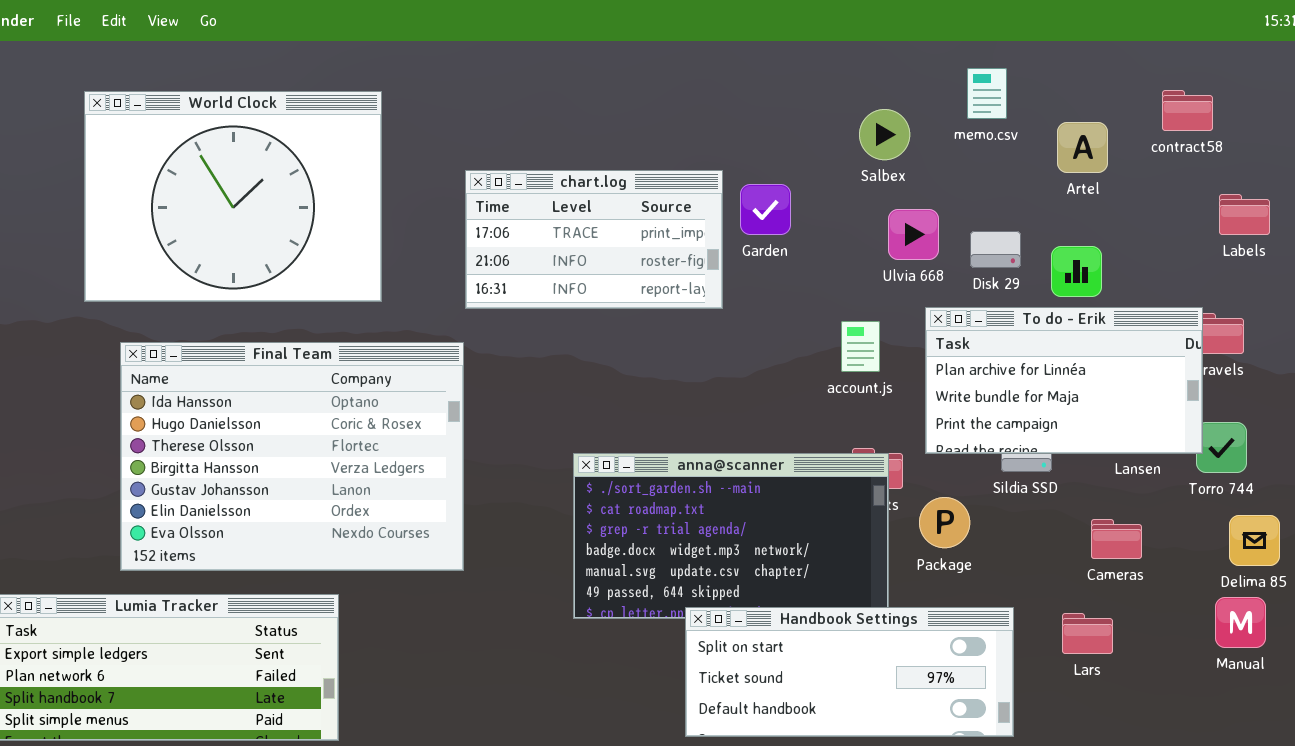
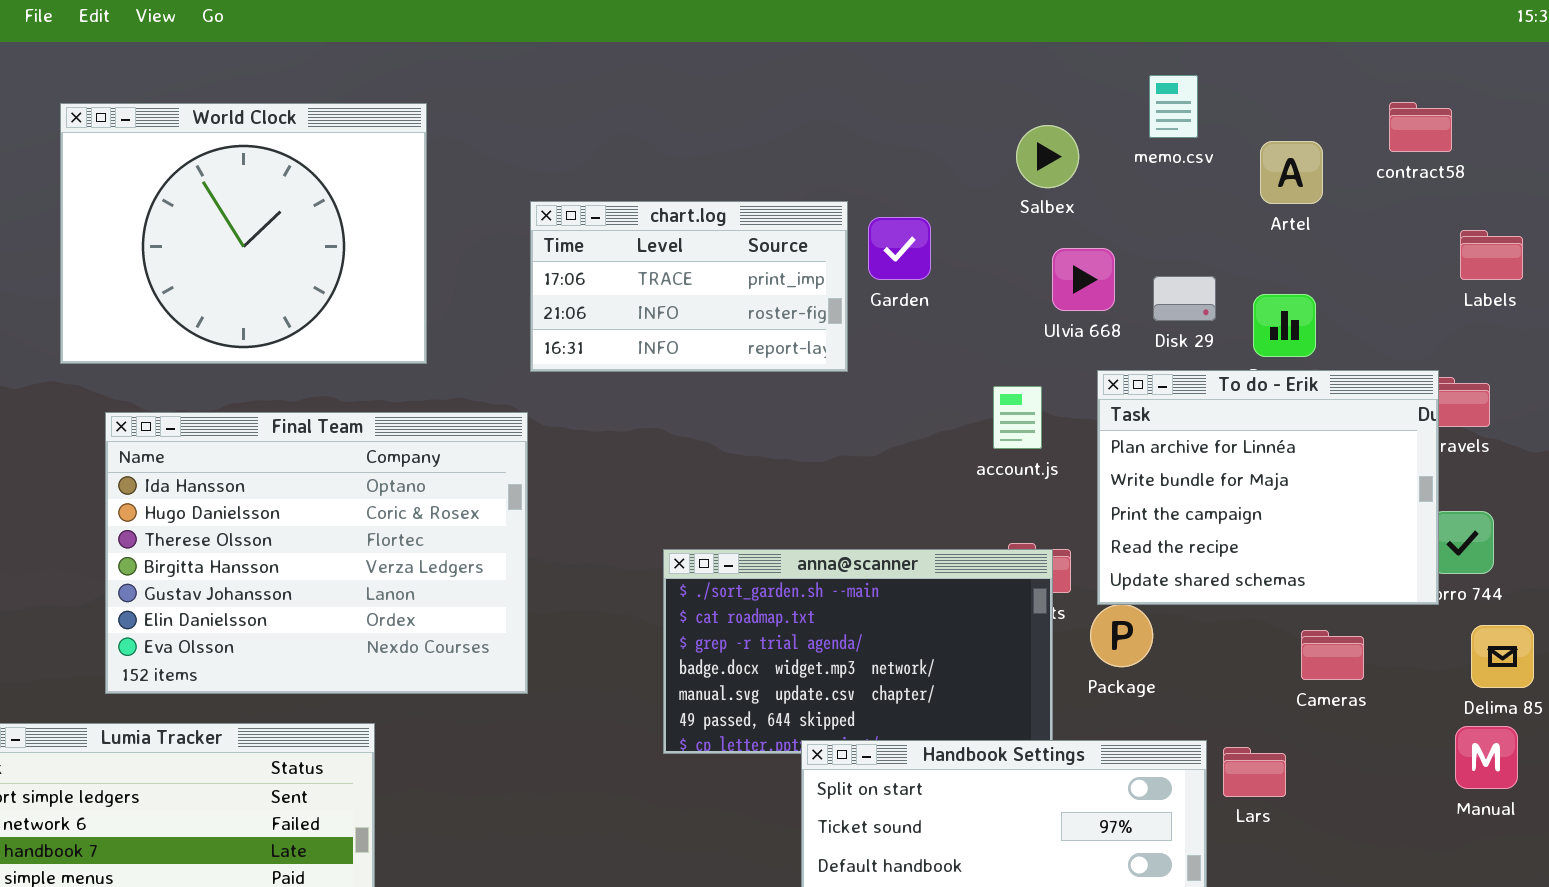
To do - Erik: [925,307,1203,454] -> [1097,370,1439,605], resized
Lars: [1062,613,1113,654] -> [1223,747,1286,797], moved

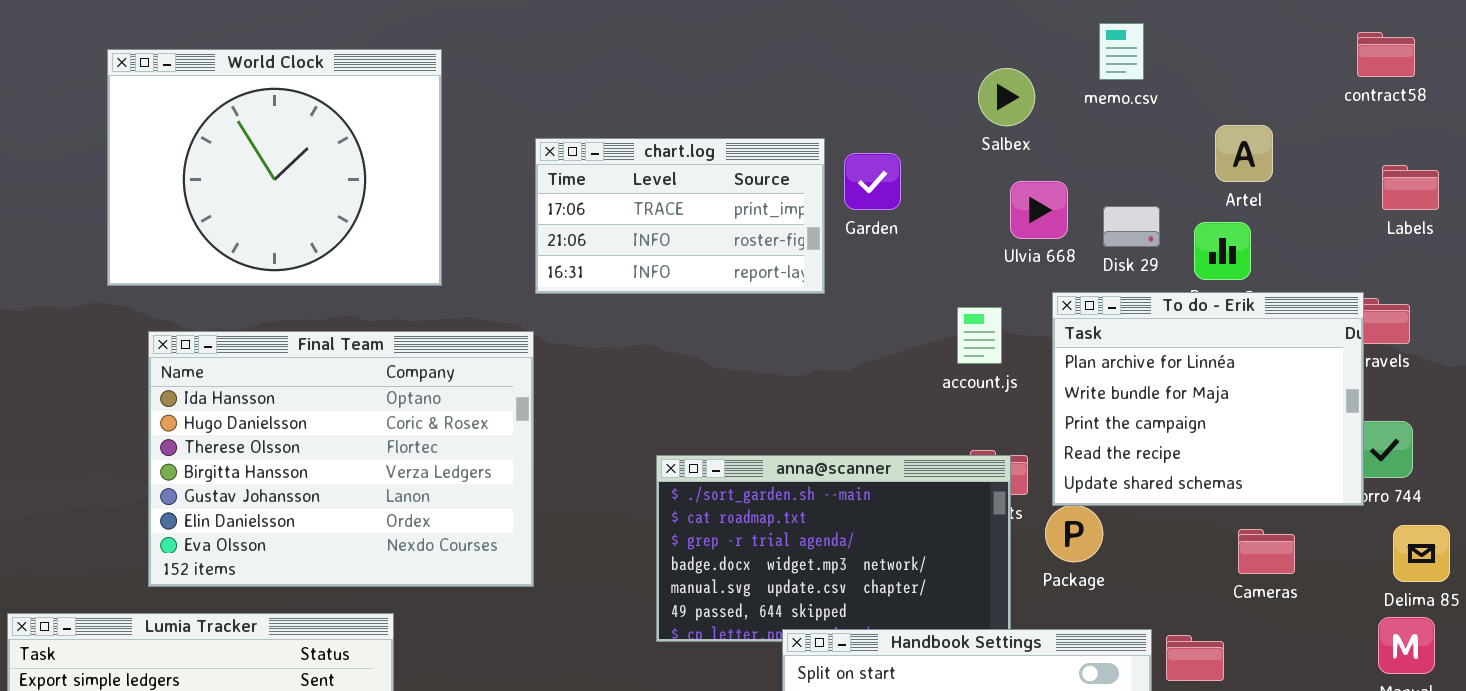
contract58: [1389,102,1452,152] -> [1357,32,1415,77], moved
Artel: [1260,141,1323,204] -> [1215,125,1273,182], moved

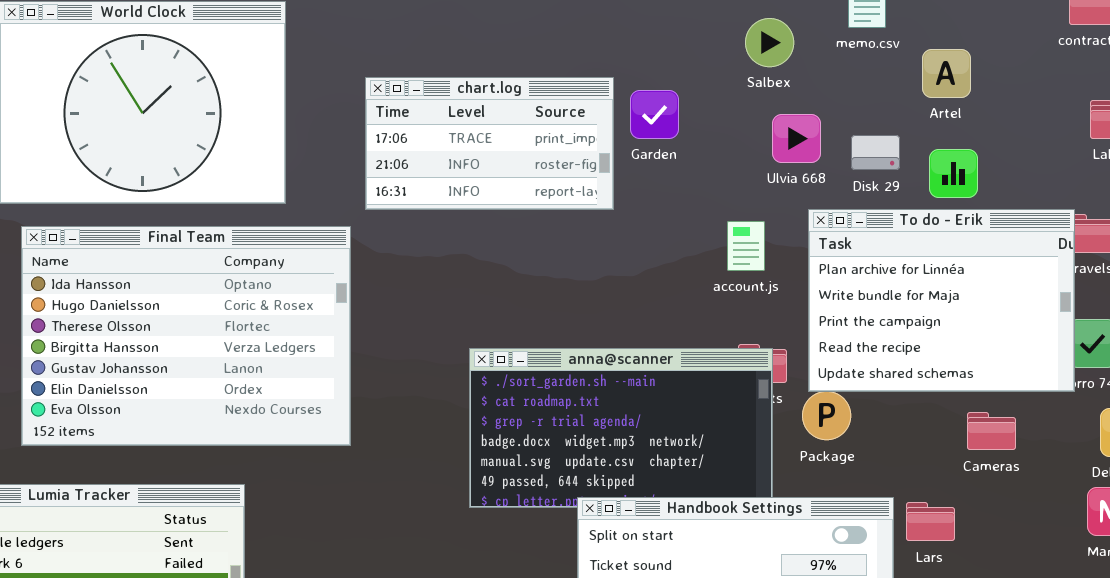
Artel: [1215,125,1273,182] -> [922,49,971,98], moved
Final Team: [148,331,534,587] -> [21,226,351,446], moved

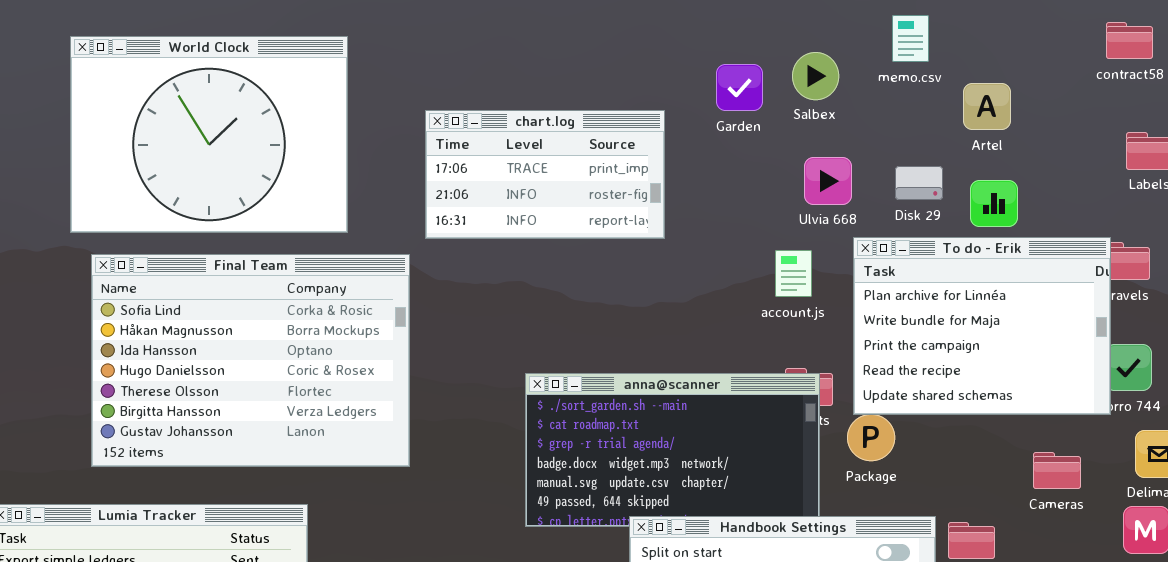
Garden: [630,90,679,139] -> [716,64,763,111], moved
Ulvia 668: [772,114,821,163] -> [804,157,852,205], moved
Final Team: [21,226,351,446] -> [91,254,410,467], scrolled up 2 rows
Cameras: [967,412,1016,450] -> [1033,452,1081,489], moved

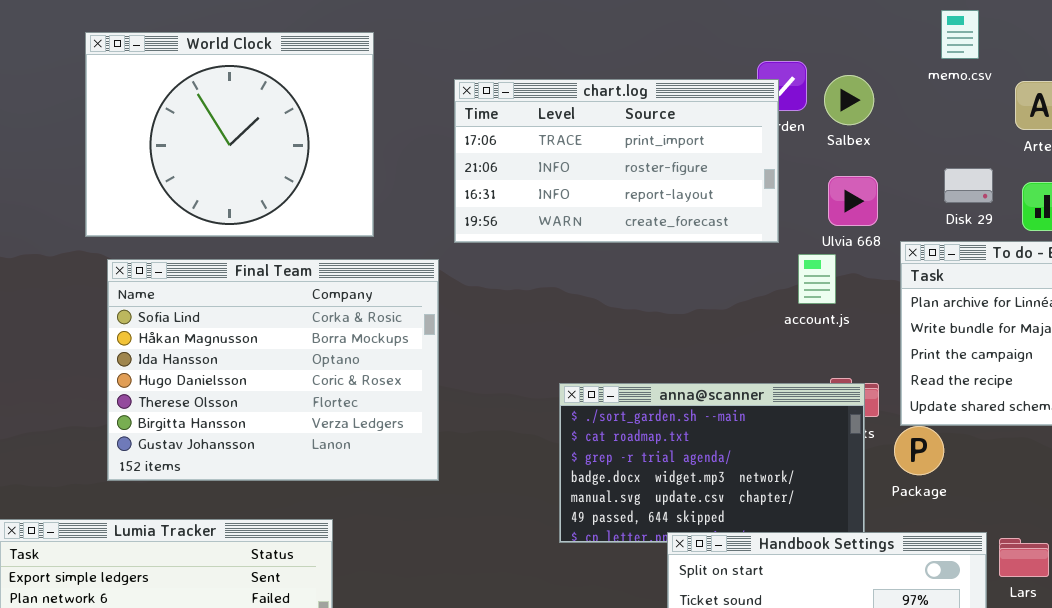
Salbex: [792,52,839,100] -> [824,75,874,125], moved
chart.log: [425,110,665,239] -> [454,79,779,243], resized
Ulvia 668: [804,157,852,205] -> [828,176,878,226], moved
account.js: [775,250,812,297] -> [798,254,836,304], moved

